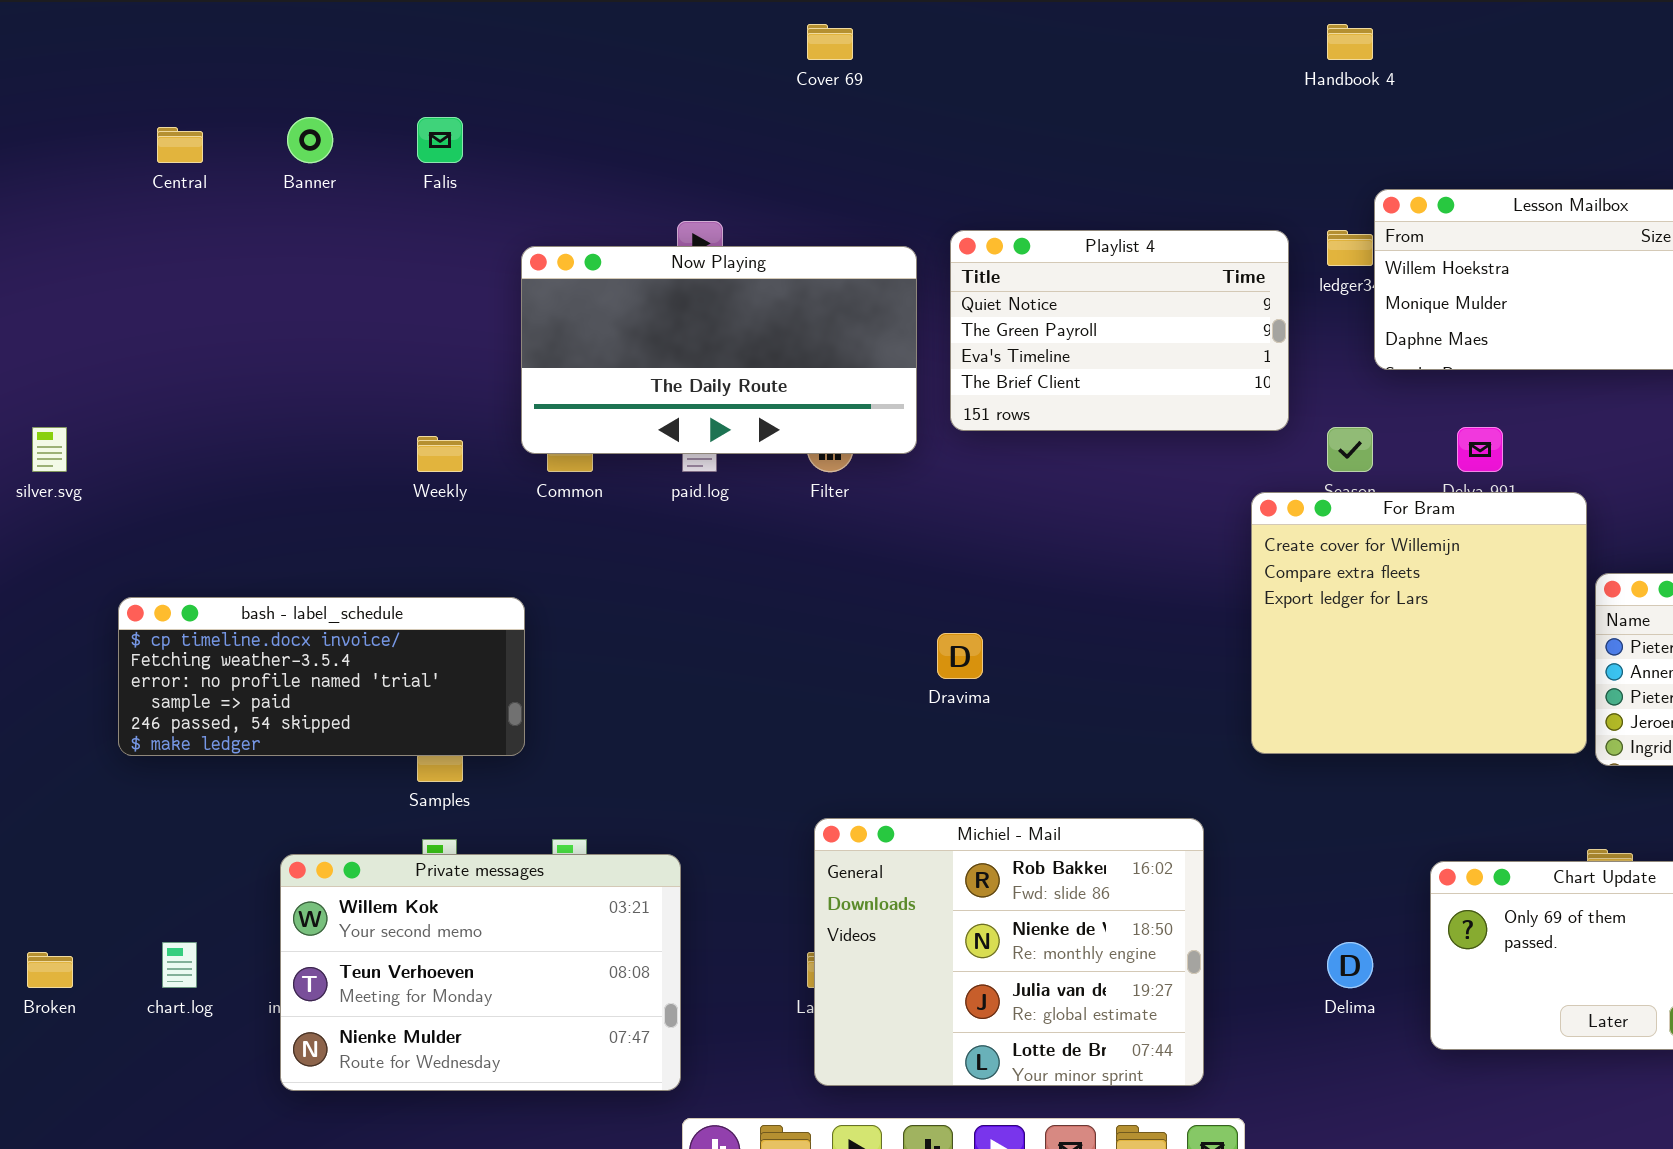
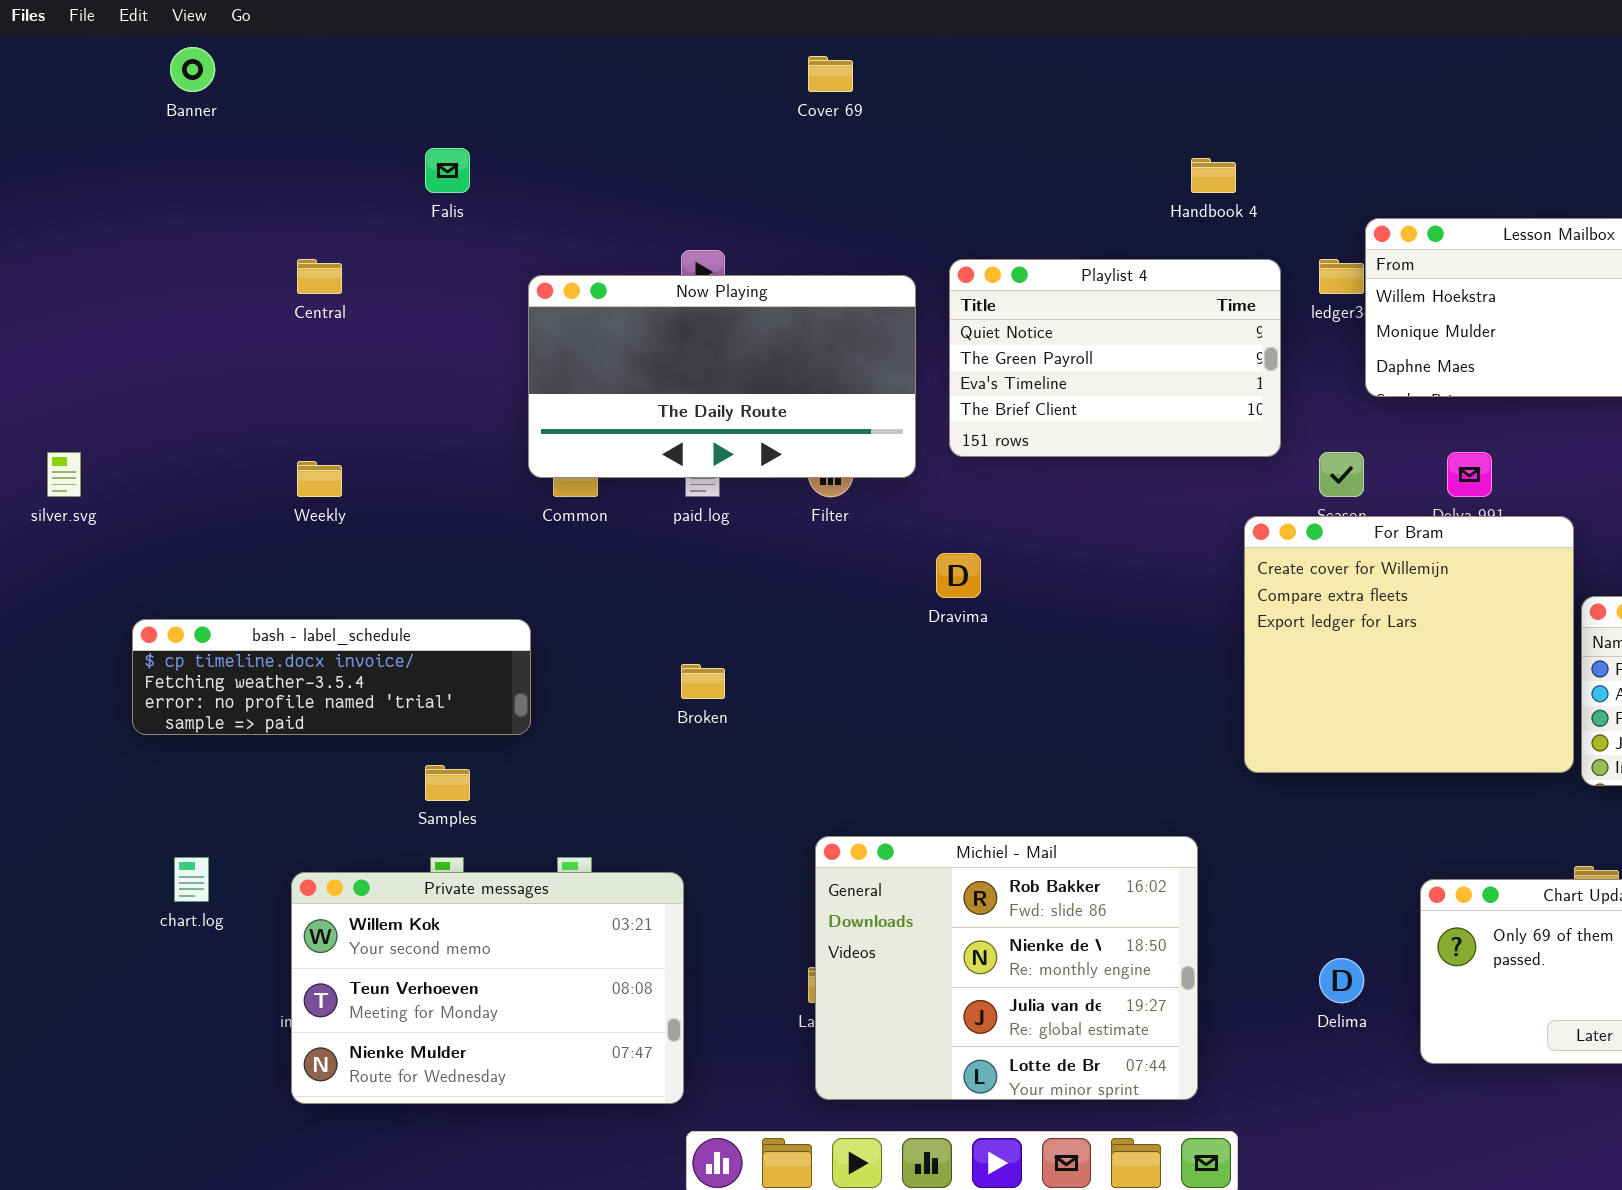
Handbook 4: [1327,24,1373,60] -> [1191,158,1236,193], moved
Banner: [287,117,333,163] -> [170,47,215,92], moved
Central: [157,127,203,163] -> [297,259,342,294], moved
Weekly: [417,436,463,472] -> [297,461,342,497], moved
bash - label_schedule: [118,597,525,756] -> [132,619,531,735], resized
Dravima: [937,633,983,679] -> [936,553,981,598], moved
chart.log: [162,942,197,988] -> [174,857,209,902], moved
Broken: [27,952,73,988] -> [681,664,725,699], moved

